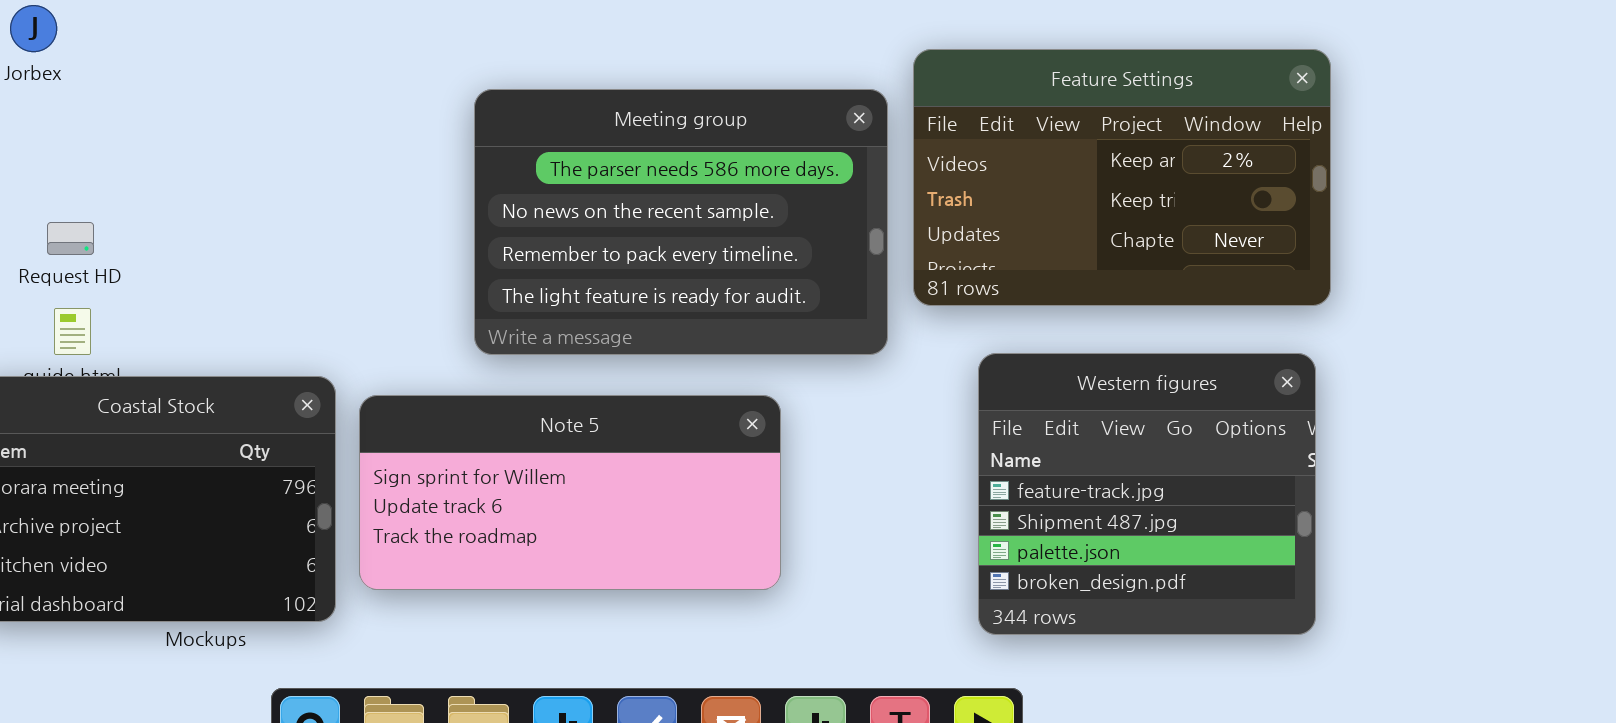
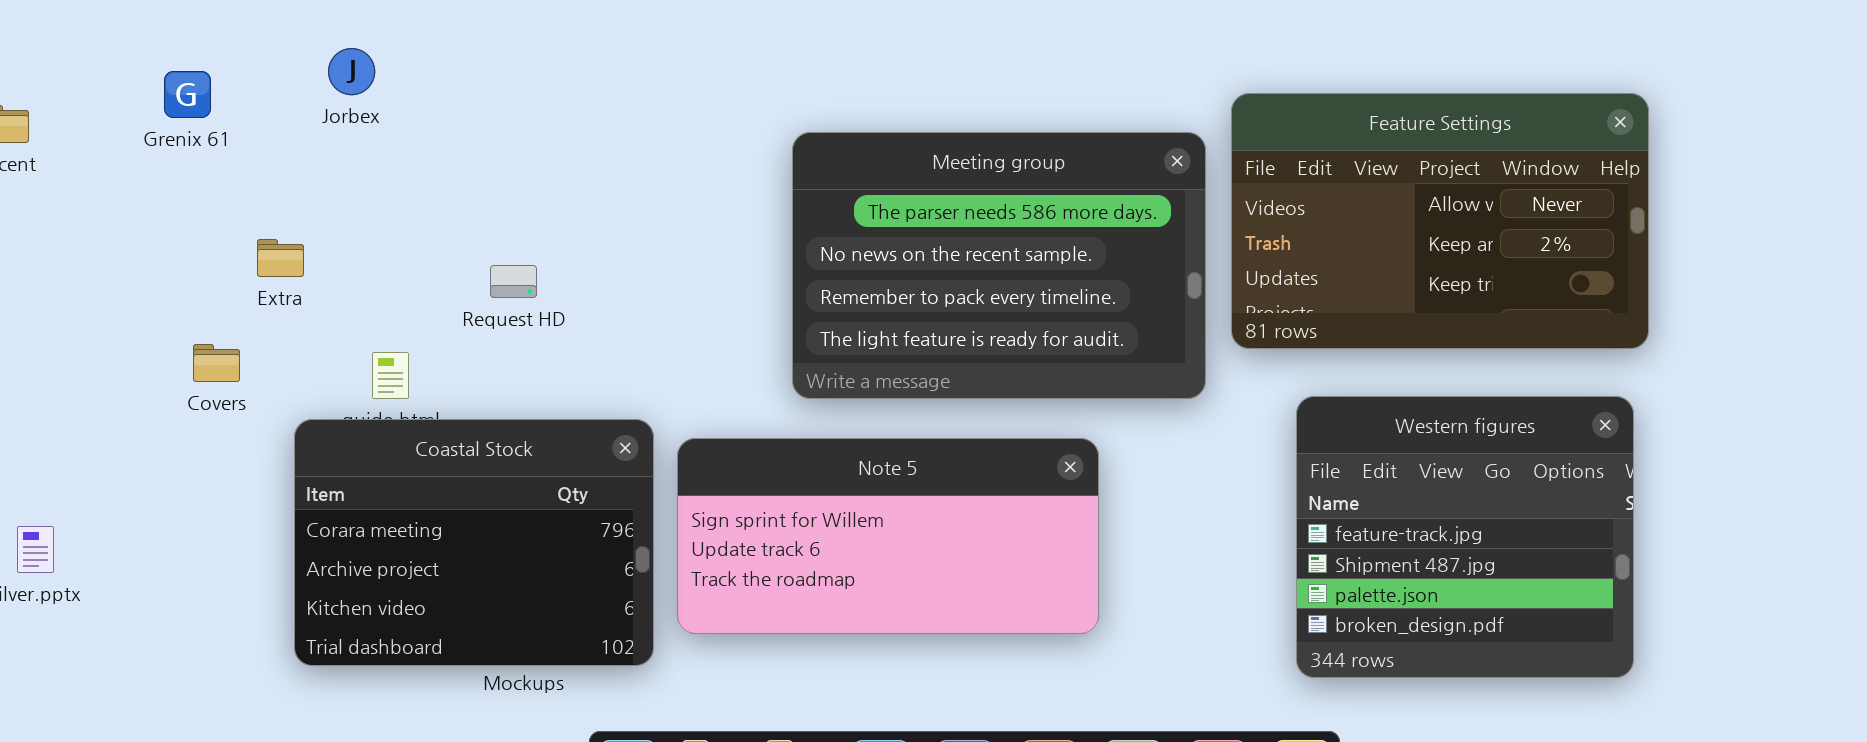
Feature Settings: [913,49,1331,306] -> [1231,93,1649,349], scrolled up 1 row
Request HD: [47,222,94,255] -> [490,265,537,298], moved

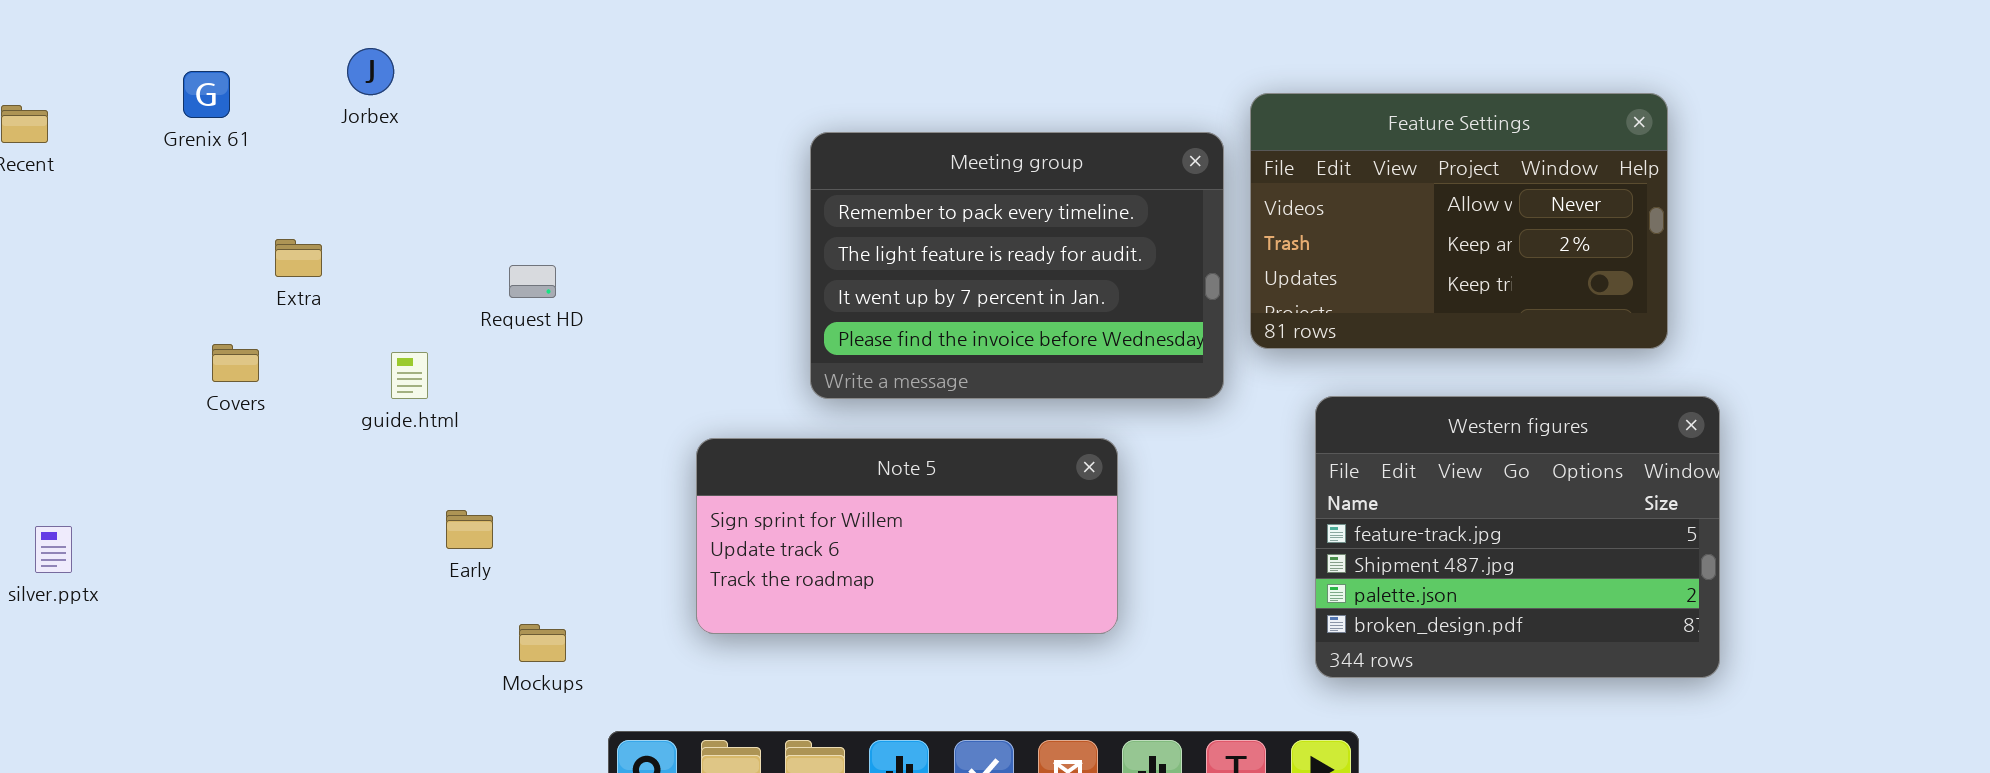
Meeting group: [792,132,1206,399] -> [810,132,1224,399], scrolled down 2 rows
Western figures: [1296,396,1634,678] -> [1315,396,1720,678], resized
Coastal Stock: [294,419,654,666] -> none, closed

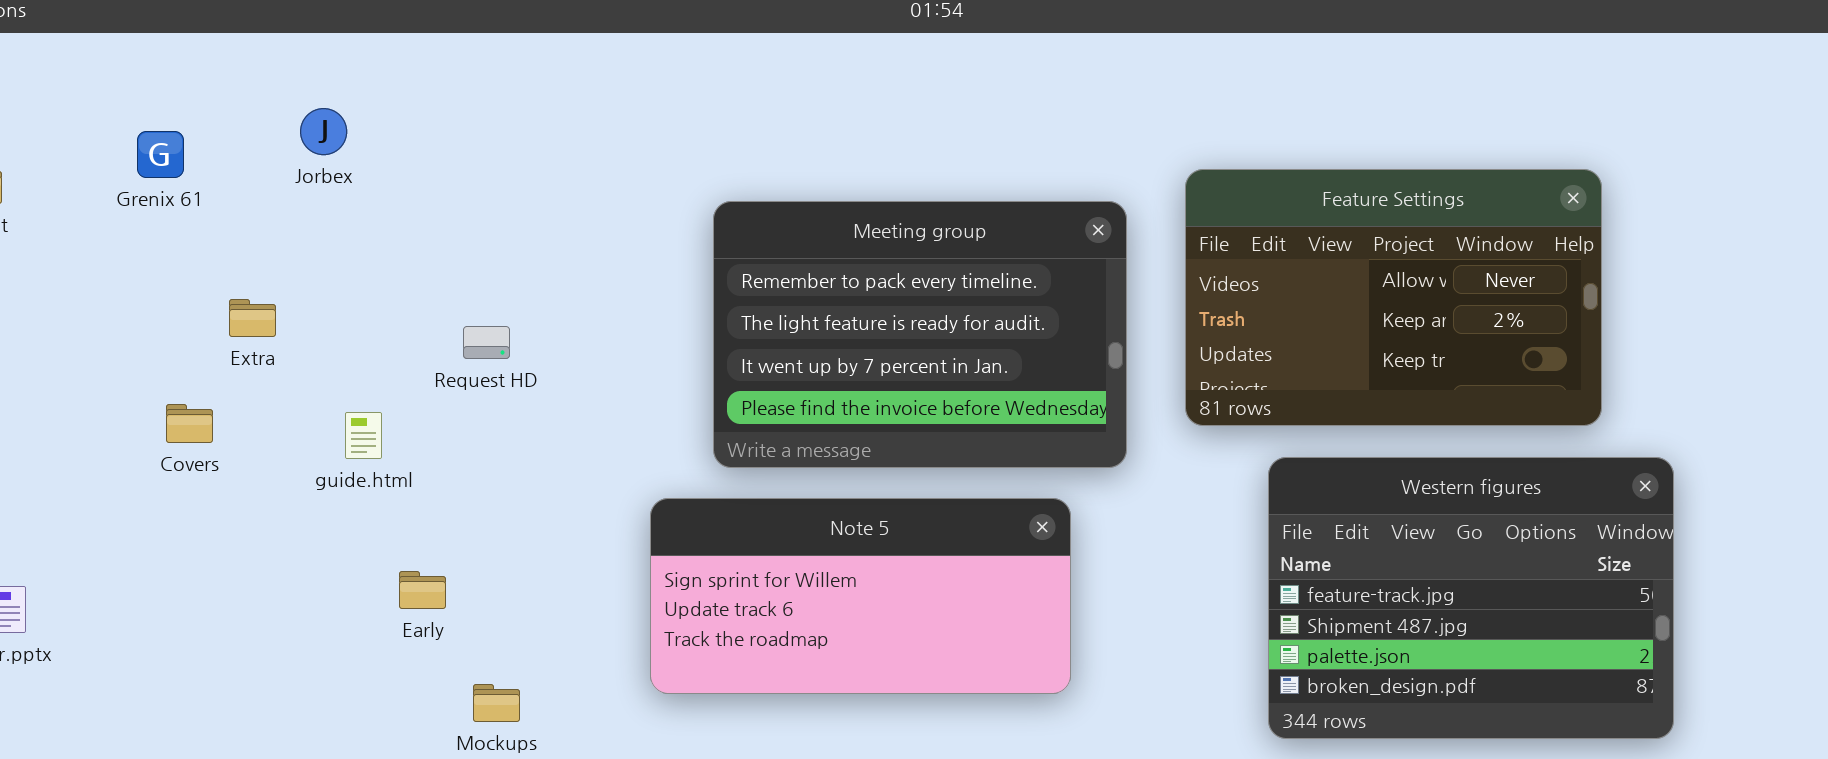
Feature Settings: [1250,93,1668,349] -> [1185,169,1602,426], moved
Meeting group: [810,132,1224,399] -> [713,201,1127,468], moved

